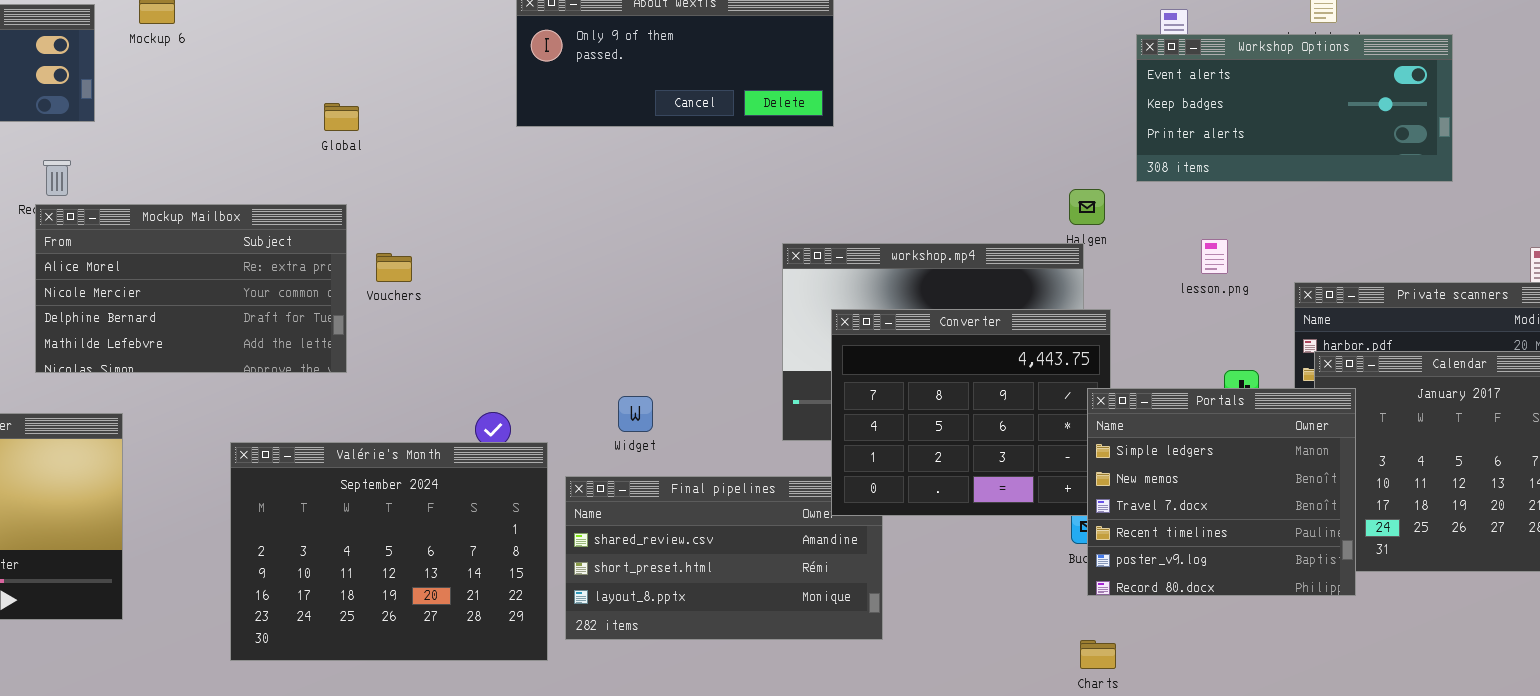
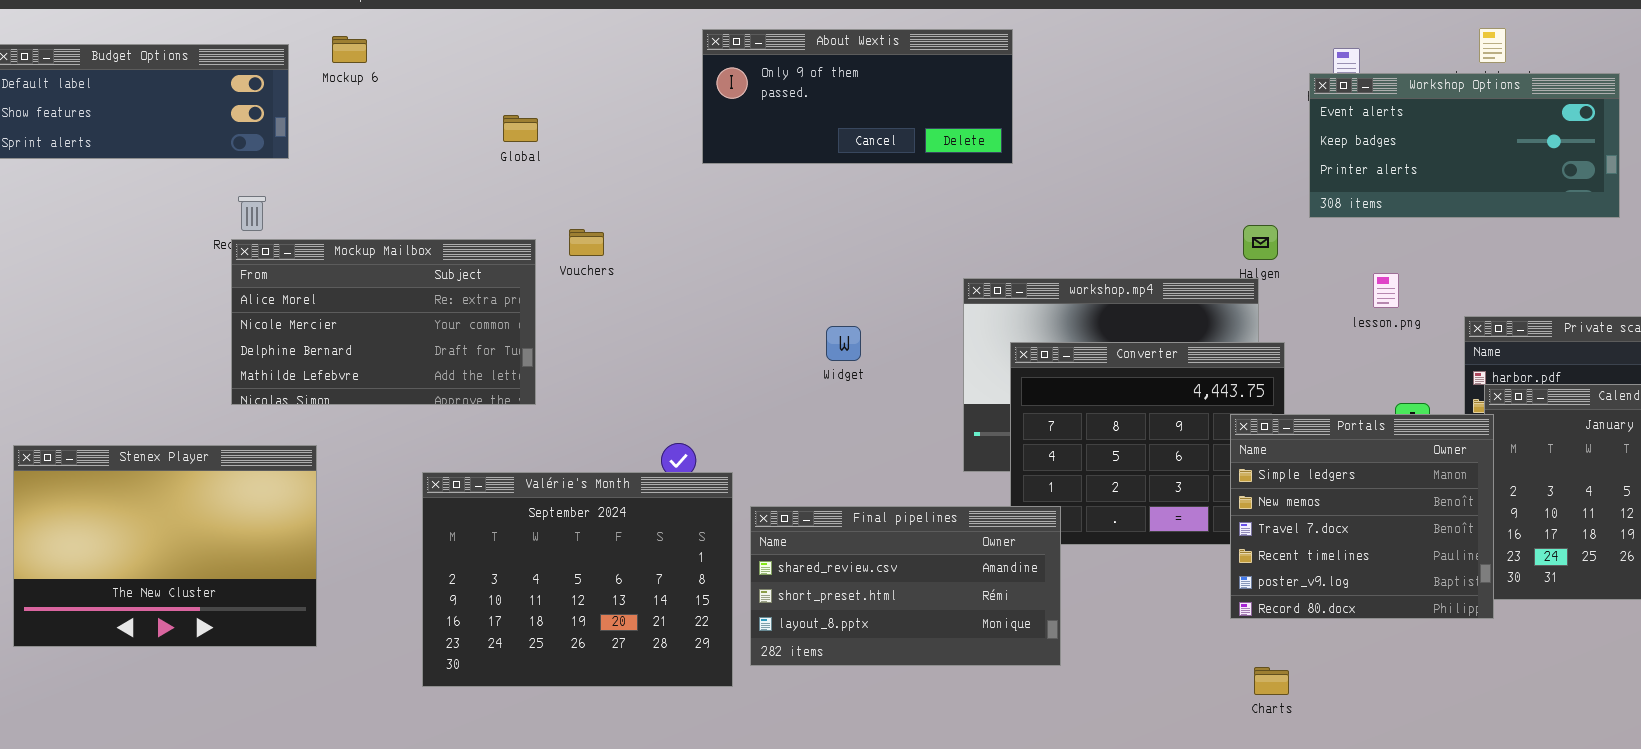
Global: [324,103,359,131] -> [503,115,538,142], moved
Vouchers: [376,253,412,282] -> [569,229,604,256], moved
Portals: [1087,388,1356,596] -> [1230,414,1494,619], moved
Widget: [618,396,653,432] -> [826,326,861,361], moved
Final pipelines: [565,476,883,640] -> [750,506,1061,666], raised

